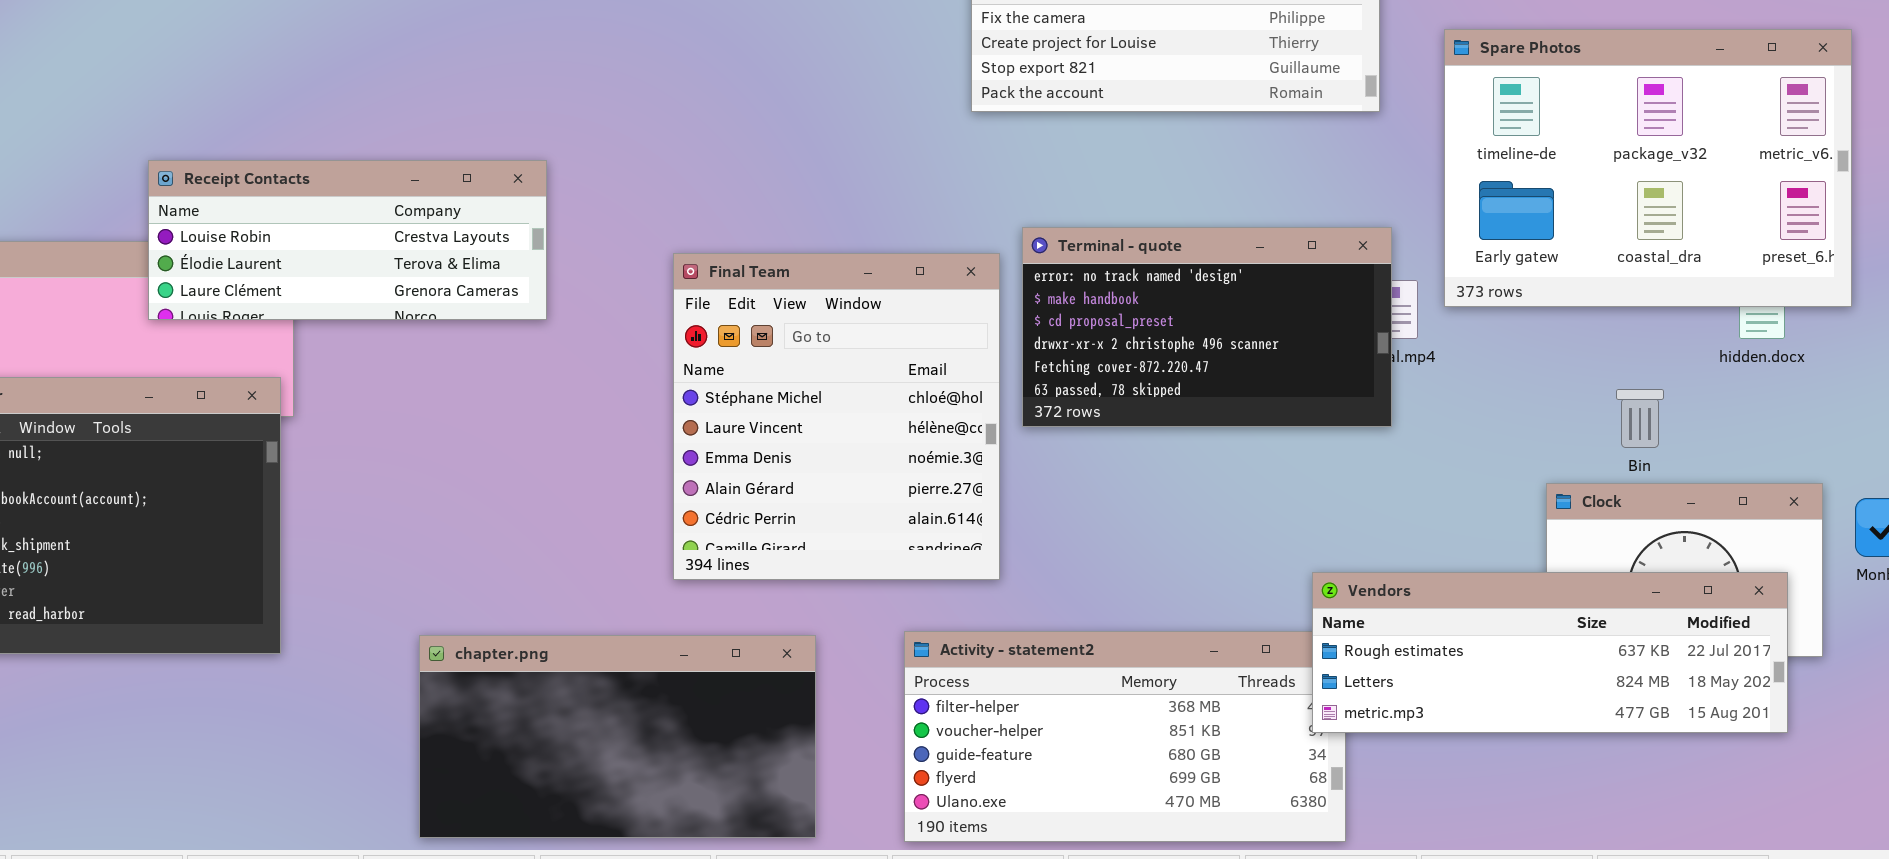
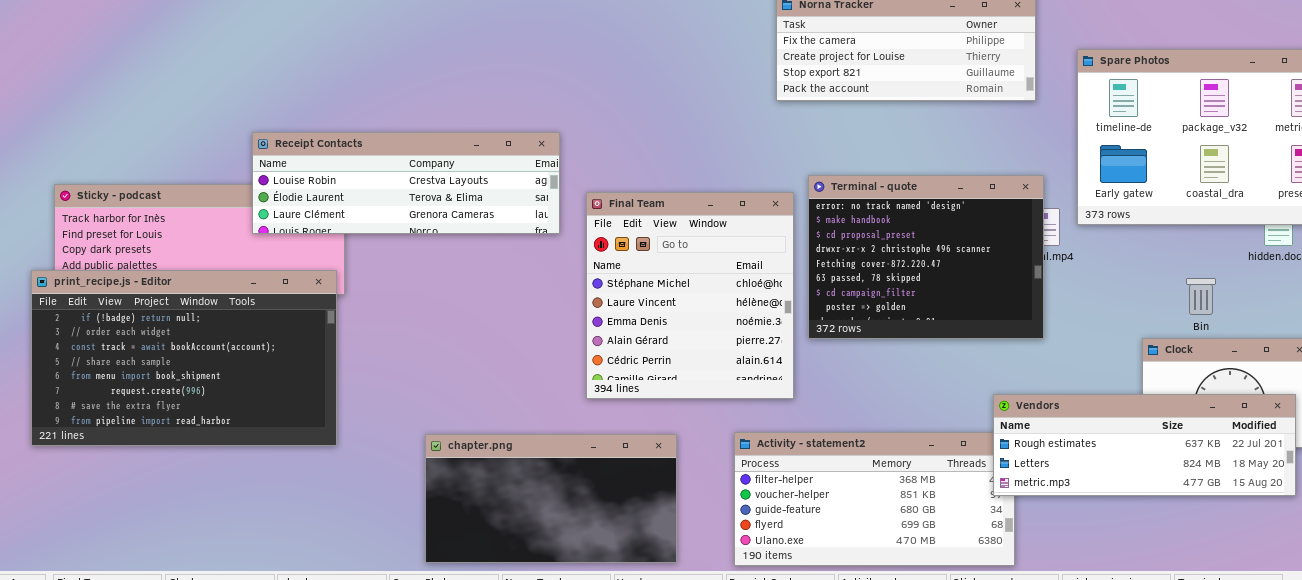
Receipt Contacts: [148,160,547,320] -> [252,132,560,234], resized
Terminal - quote: [1022,227,1392,427] -> [808,175,1044,339], resized

